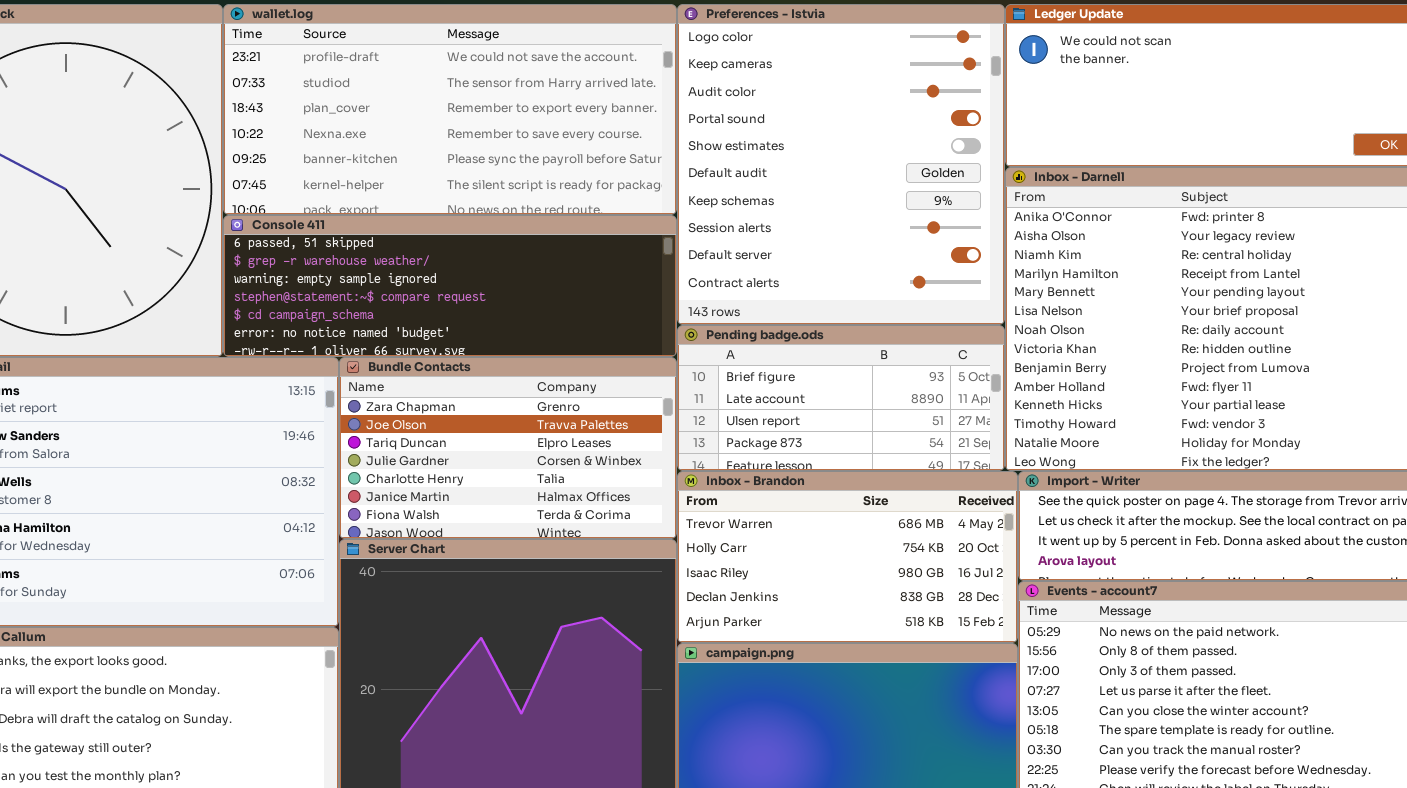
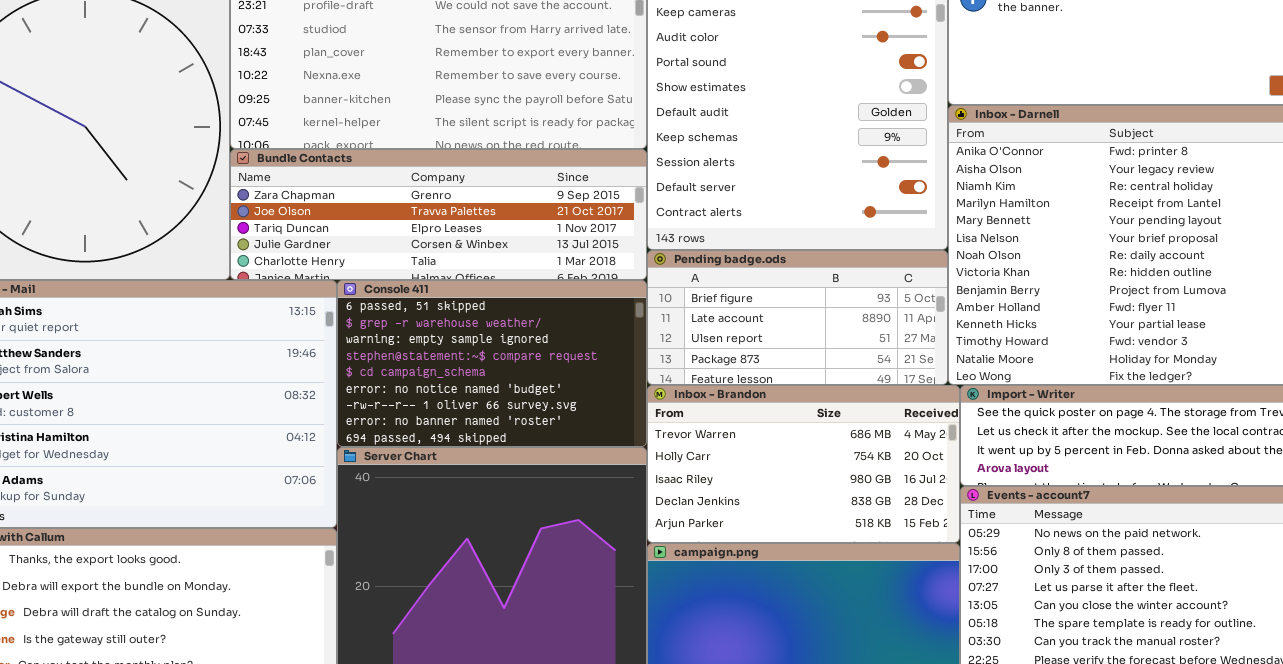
Console 411: [223,215,677,357] -> [337,280,647,447], moved, resized
Bundle Contacts: [339,357,677,539] -> [230,149,647,280], moved, resized

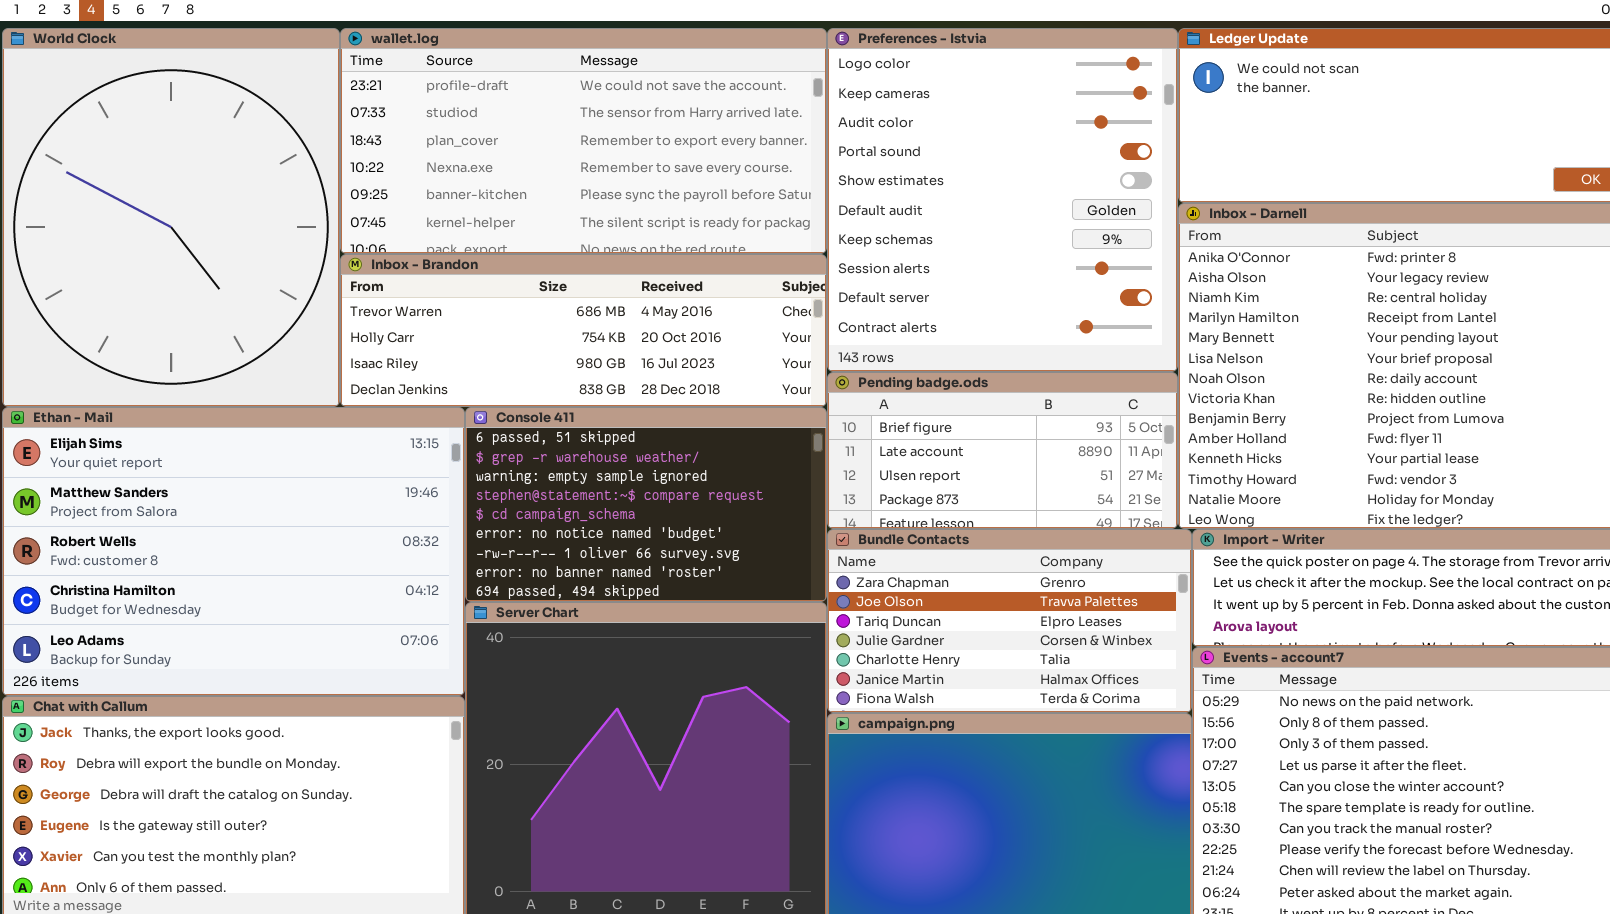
Bundle Contacts: [230,149,647,280] -> [827,529,1192,713], moved, resized
Inbox - Brandon: [647,385,960,543] -> [340,254,827,407], moved, resized

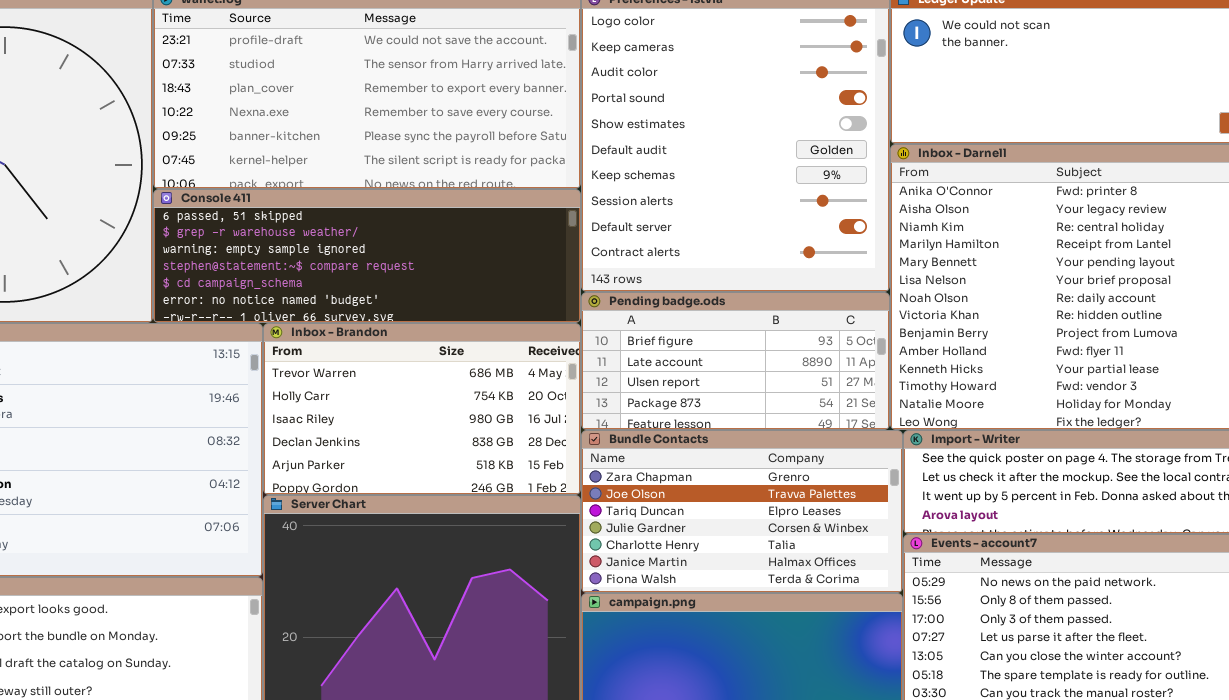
Inbox - Brandon: [340,254,827,407] -> [263,323,581,495], moved, resized
Console 411: [465,407,827,602] -> [153,189,581,323], moved, resized

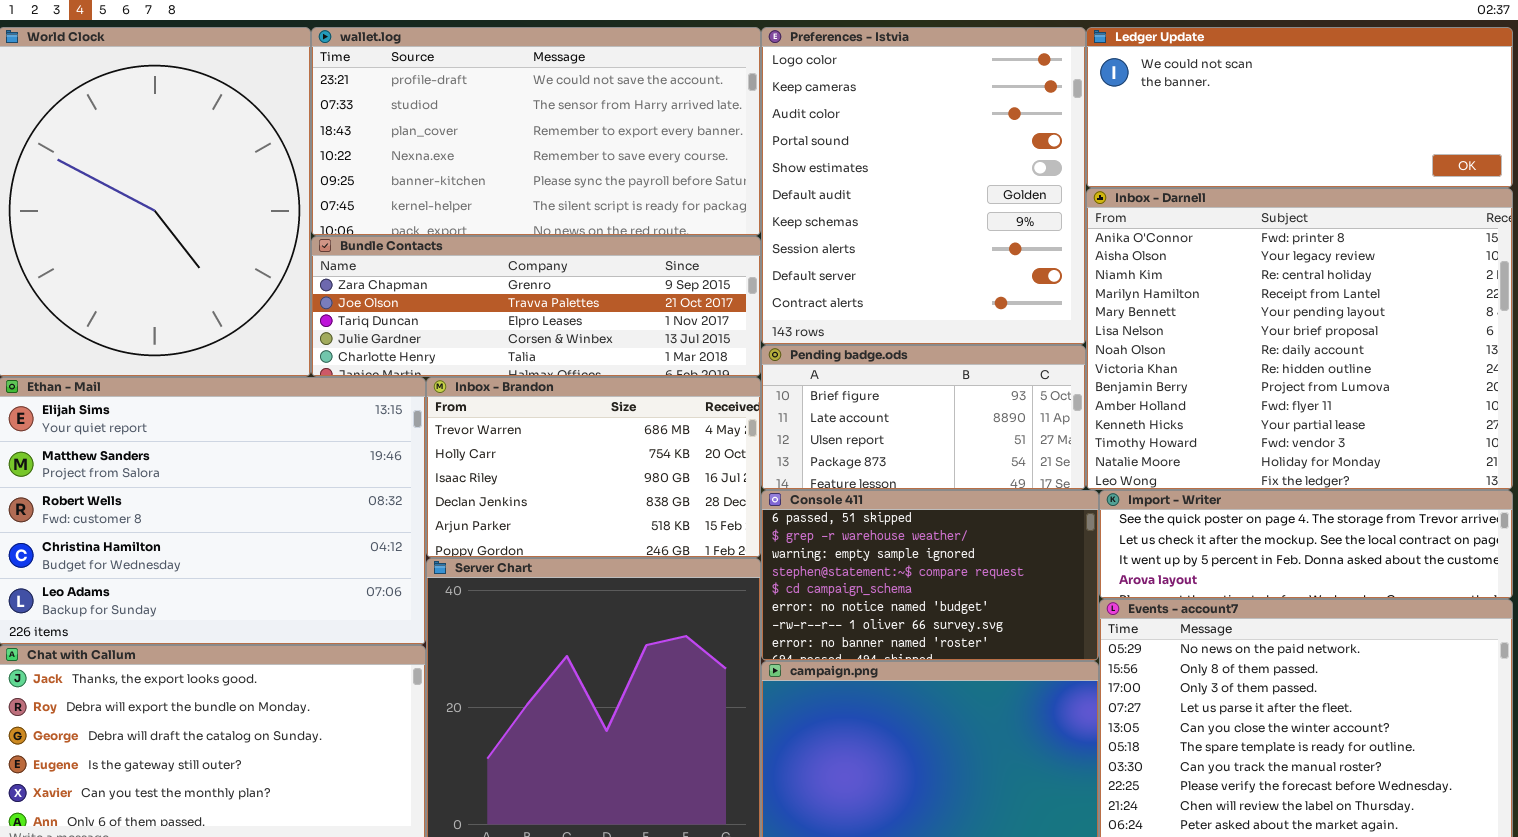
Console 411: [153,189,581,323] -> [761,490,1099,661], moved, resized
Bundle Contacts: [581,430,903,593] -> [311,236,761,377], moved, resized

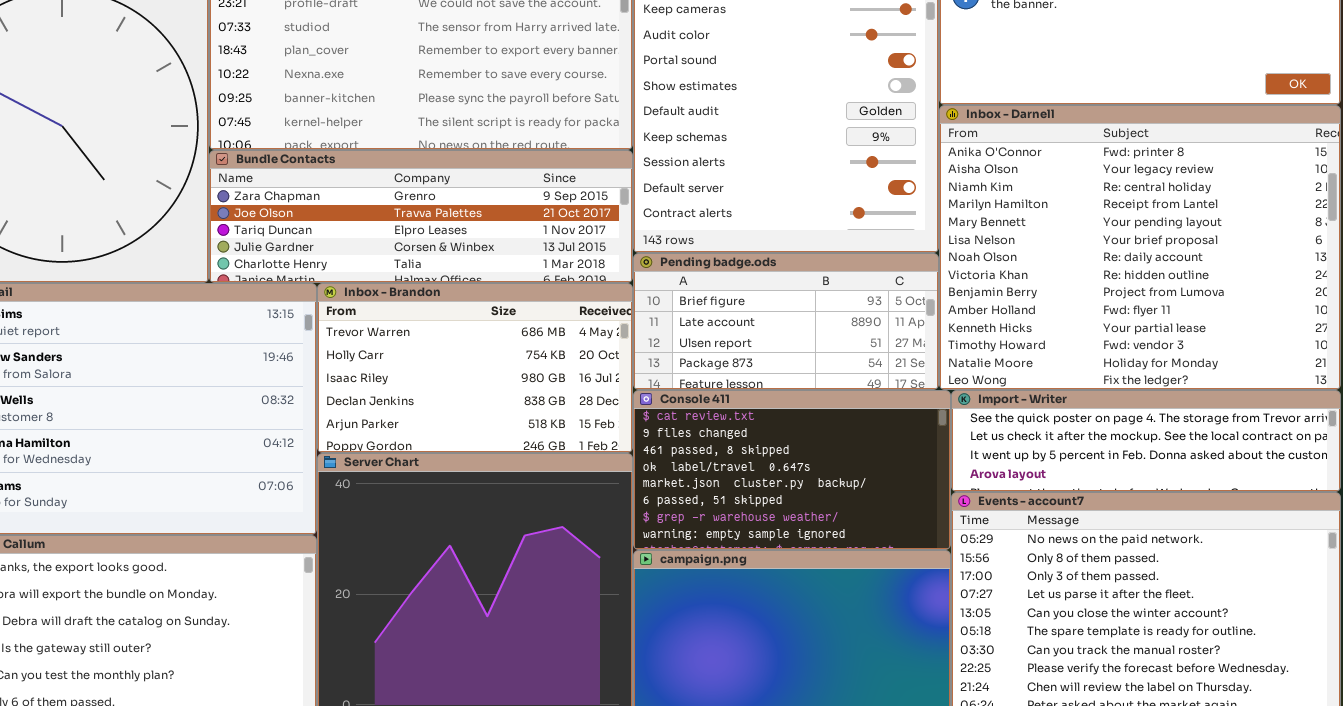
Console 411: [761,490,1099,661] -> [633,390,951,550], scrolled up 5 rows

